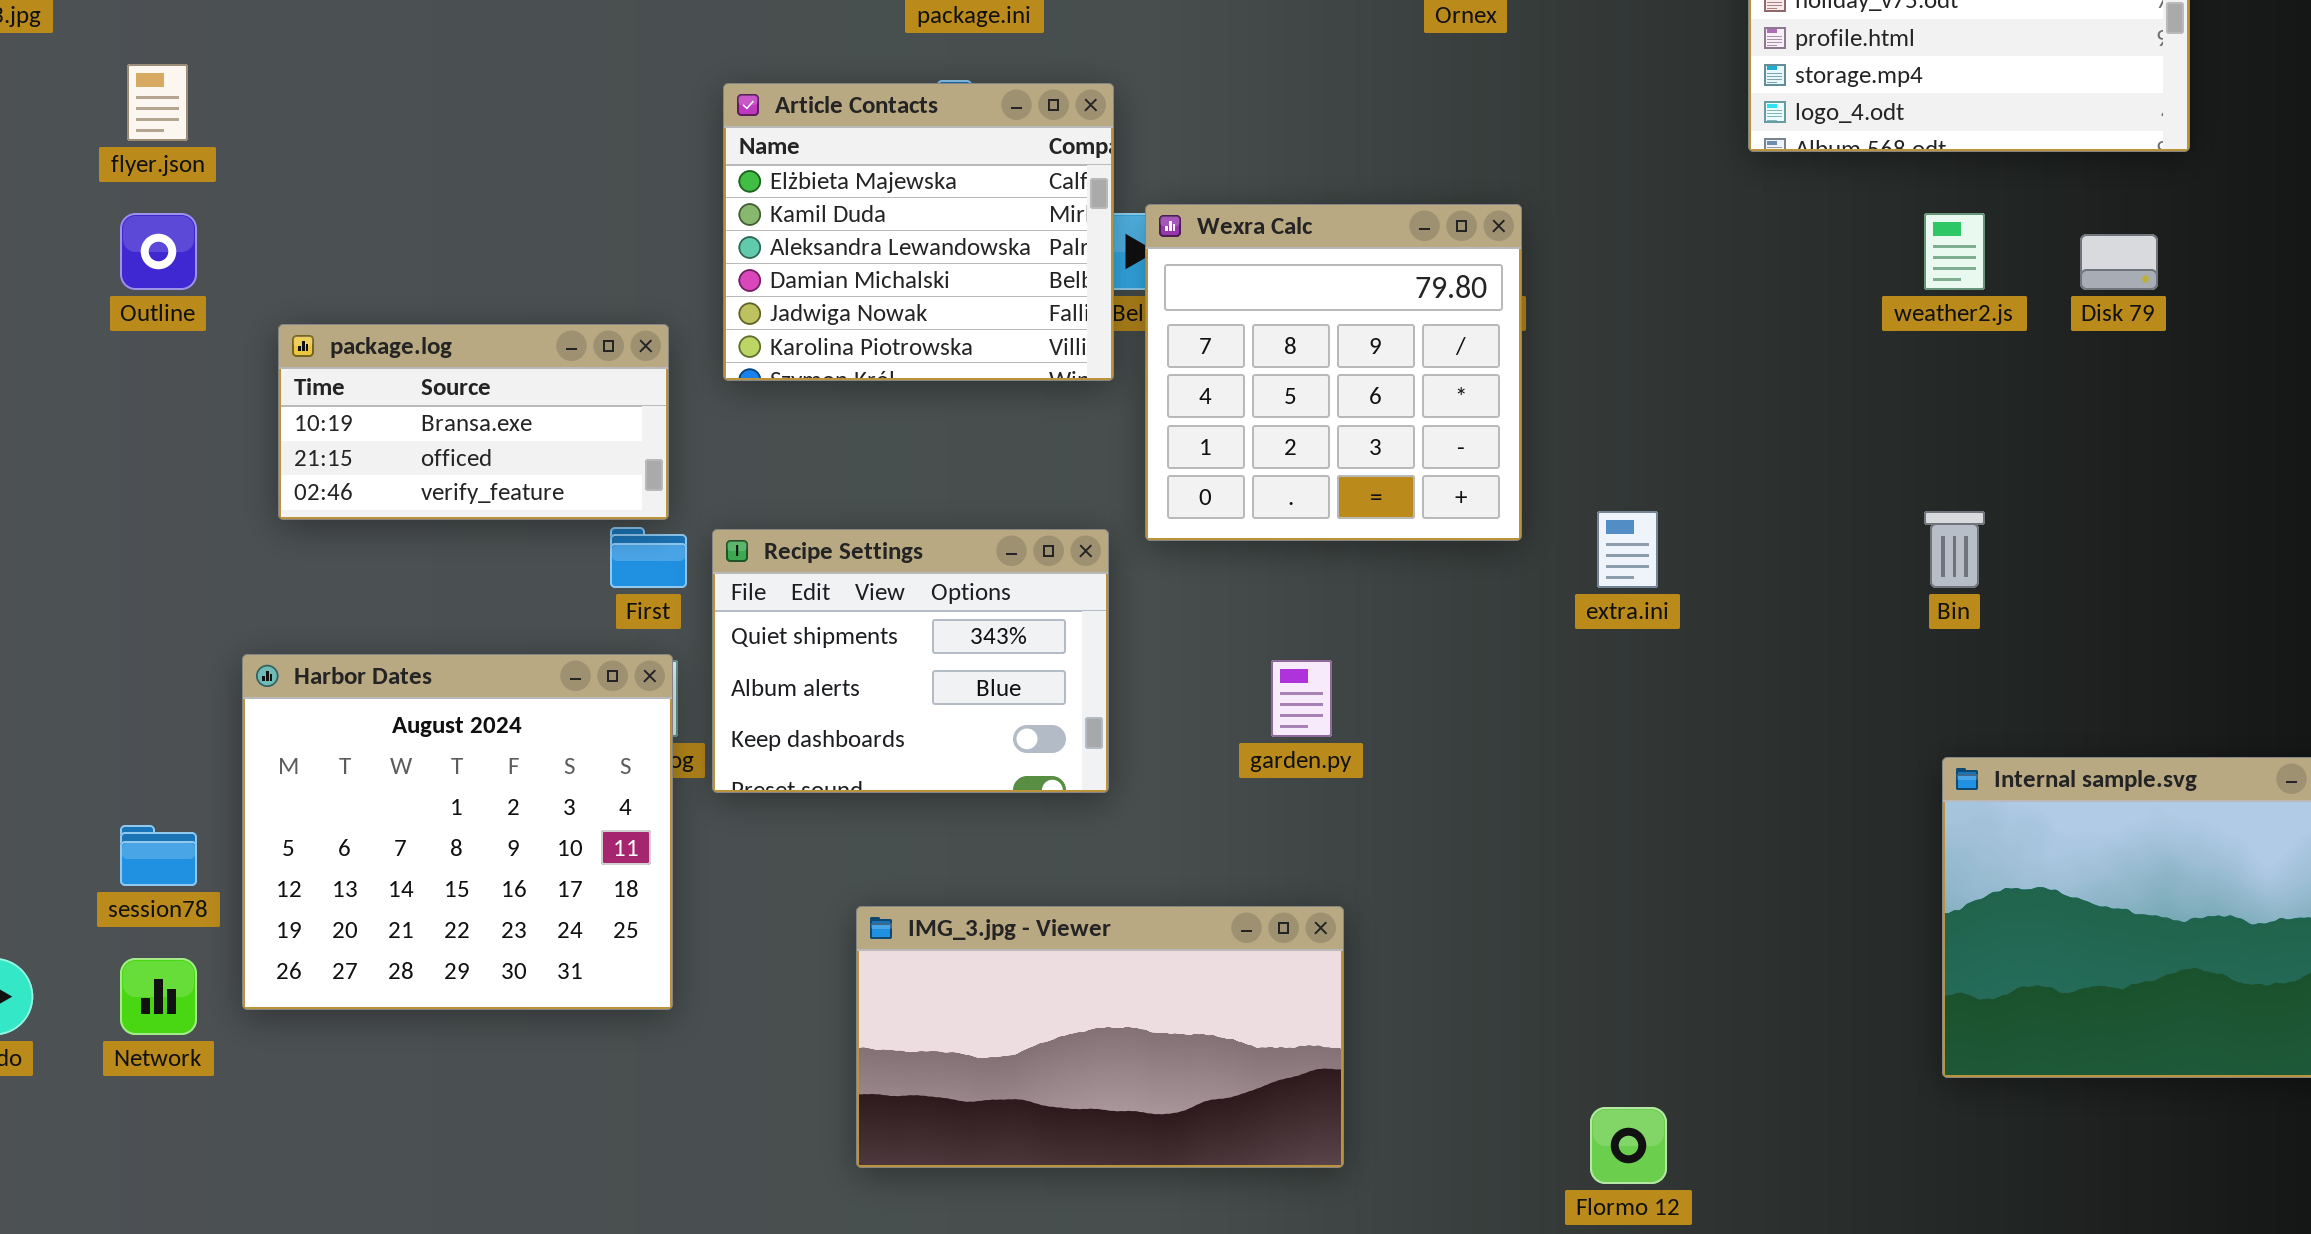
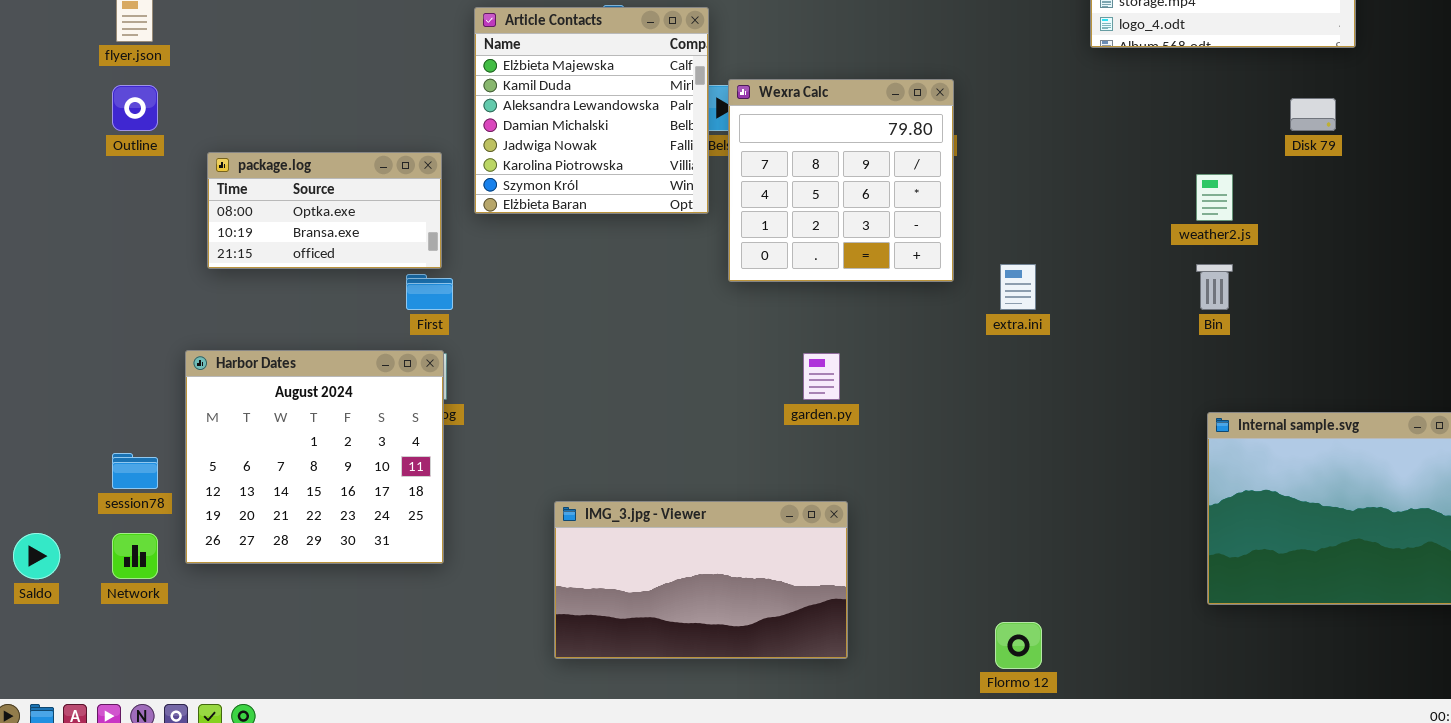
Article Contacts: [723,83,1114,381] -> [474,7,709,214], resized
weather2.js: [1924,213,1985,290] -> [1196,174,1233,221], moved
package.log: [278,324,669,520] -> [207,152,442,269], scrolled up 1 row
Recipe Settings: [712,529,1109,793] -> none, closed

